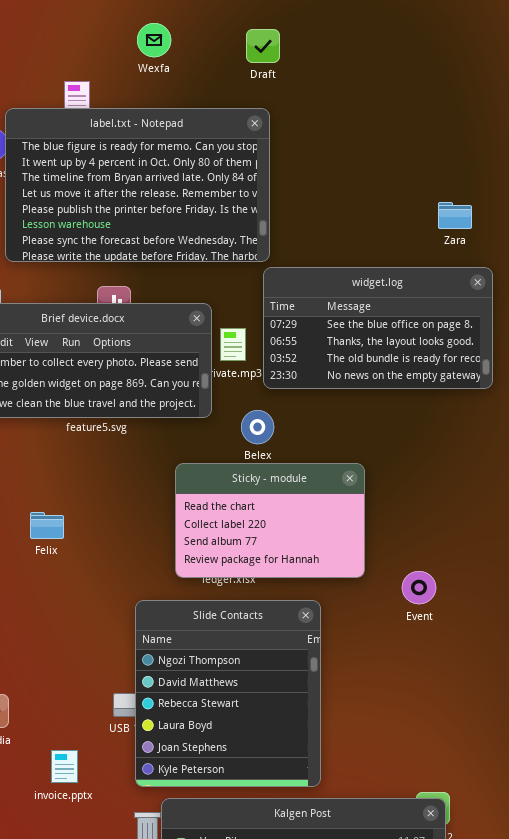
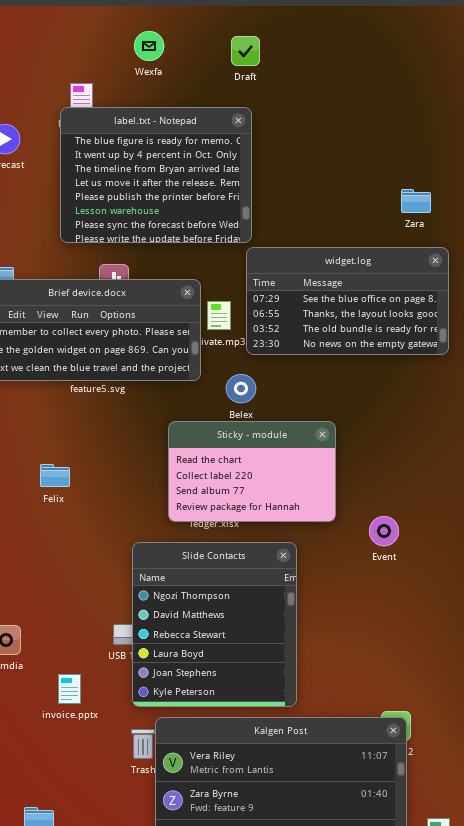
label.txt - Notepad: [5,108,270,262] -> [60,107,252,243], resized

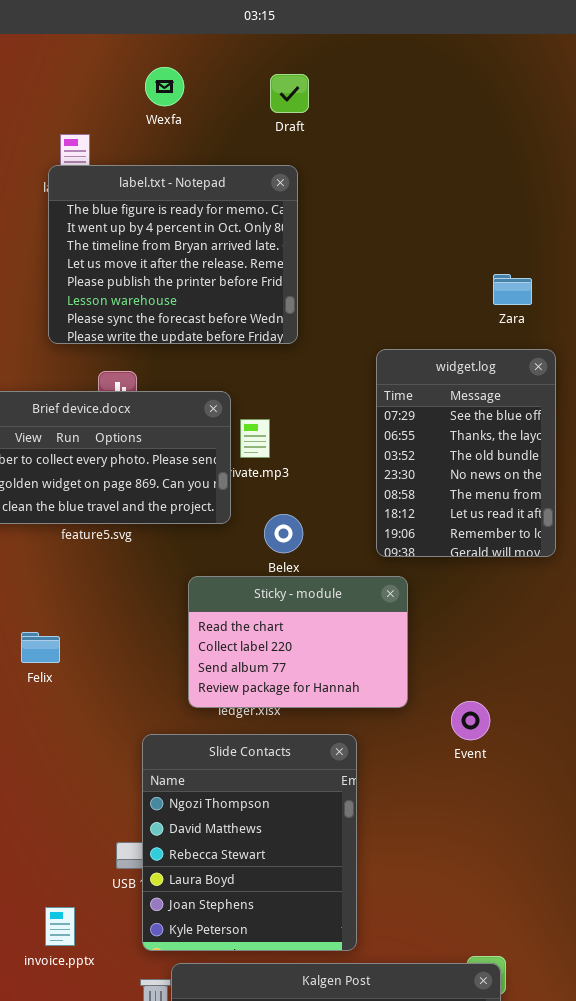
widget.log: [246,247,449,355] -> [376,349,556,557], resized

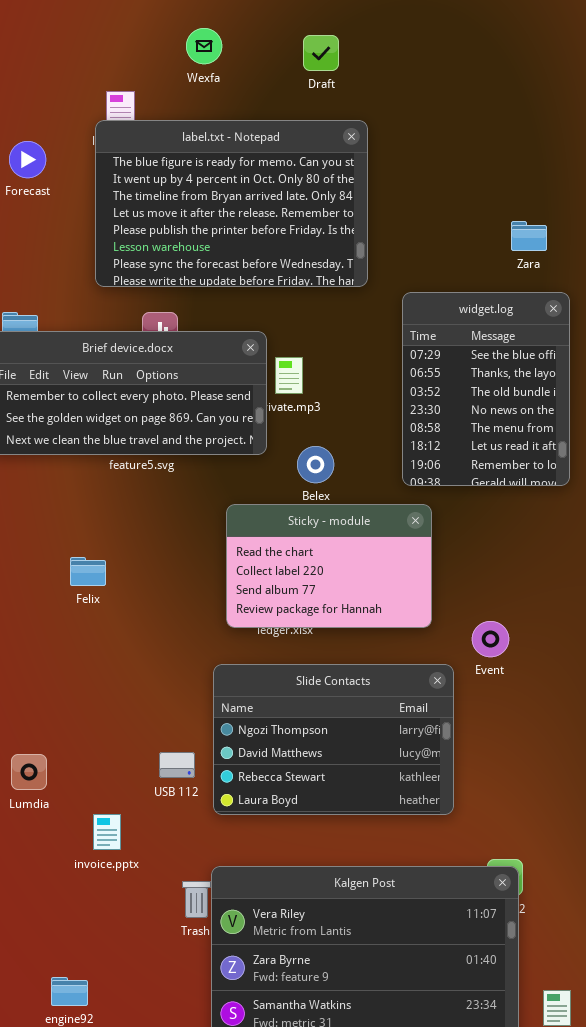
label.txt - Notepad: [48,165,298,344] -> [95,120,368,287], resized
Slide Contacts: [142,734,357,951] -> [213,664,454,815], moved, resized

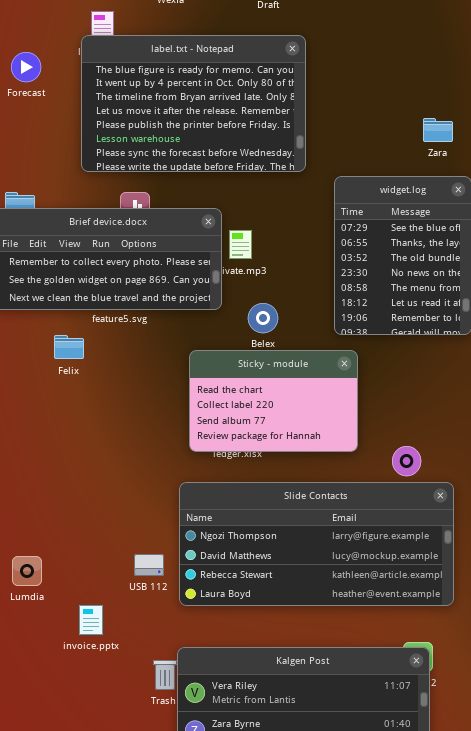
Felix: [70,557,106,586] -> [54,335,84,359], moved
Slide Contacts: [213,664,454,815] -> [179,482,454,606], resized

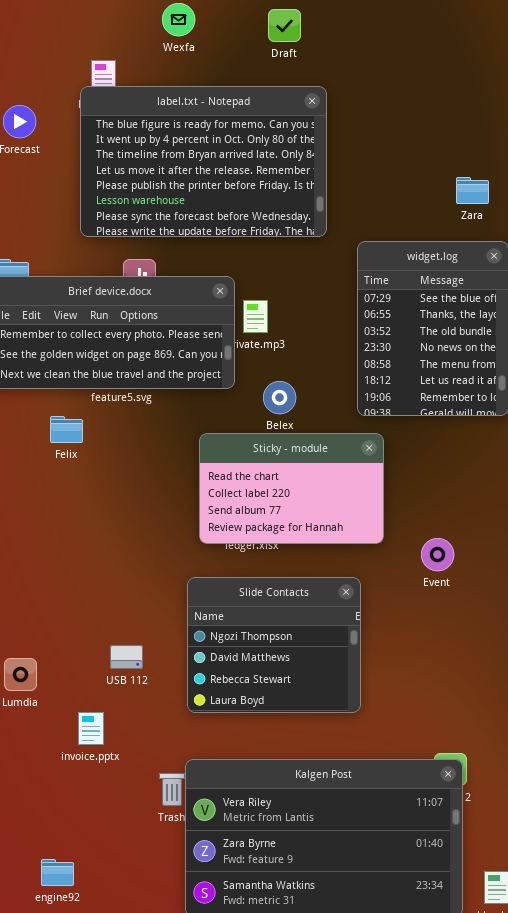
Slide Contacts: [179,482,454,606] -> [187,577,361,713], resized
USB 112: [134,554,164,576] -> [110,645,143,669], moved

